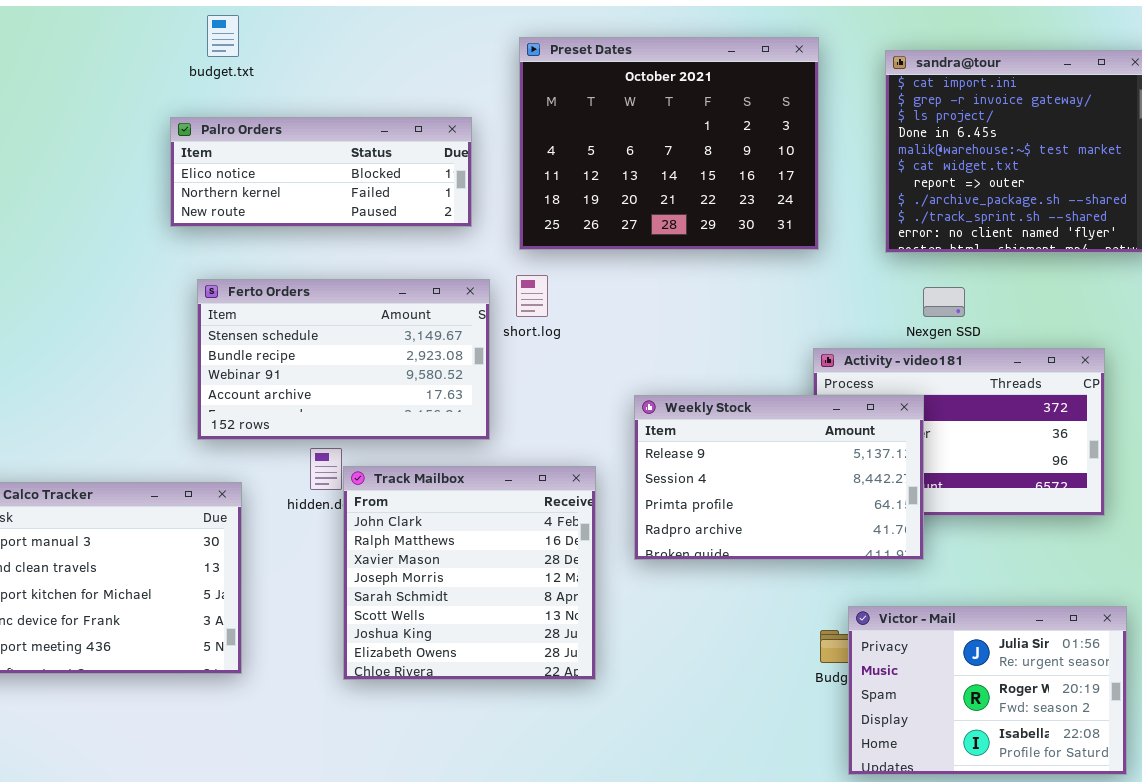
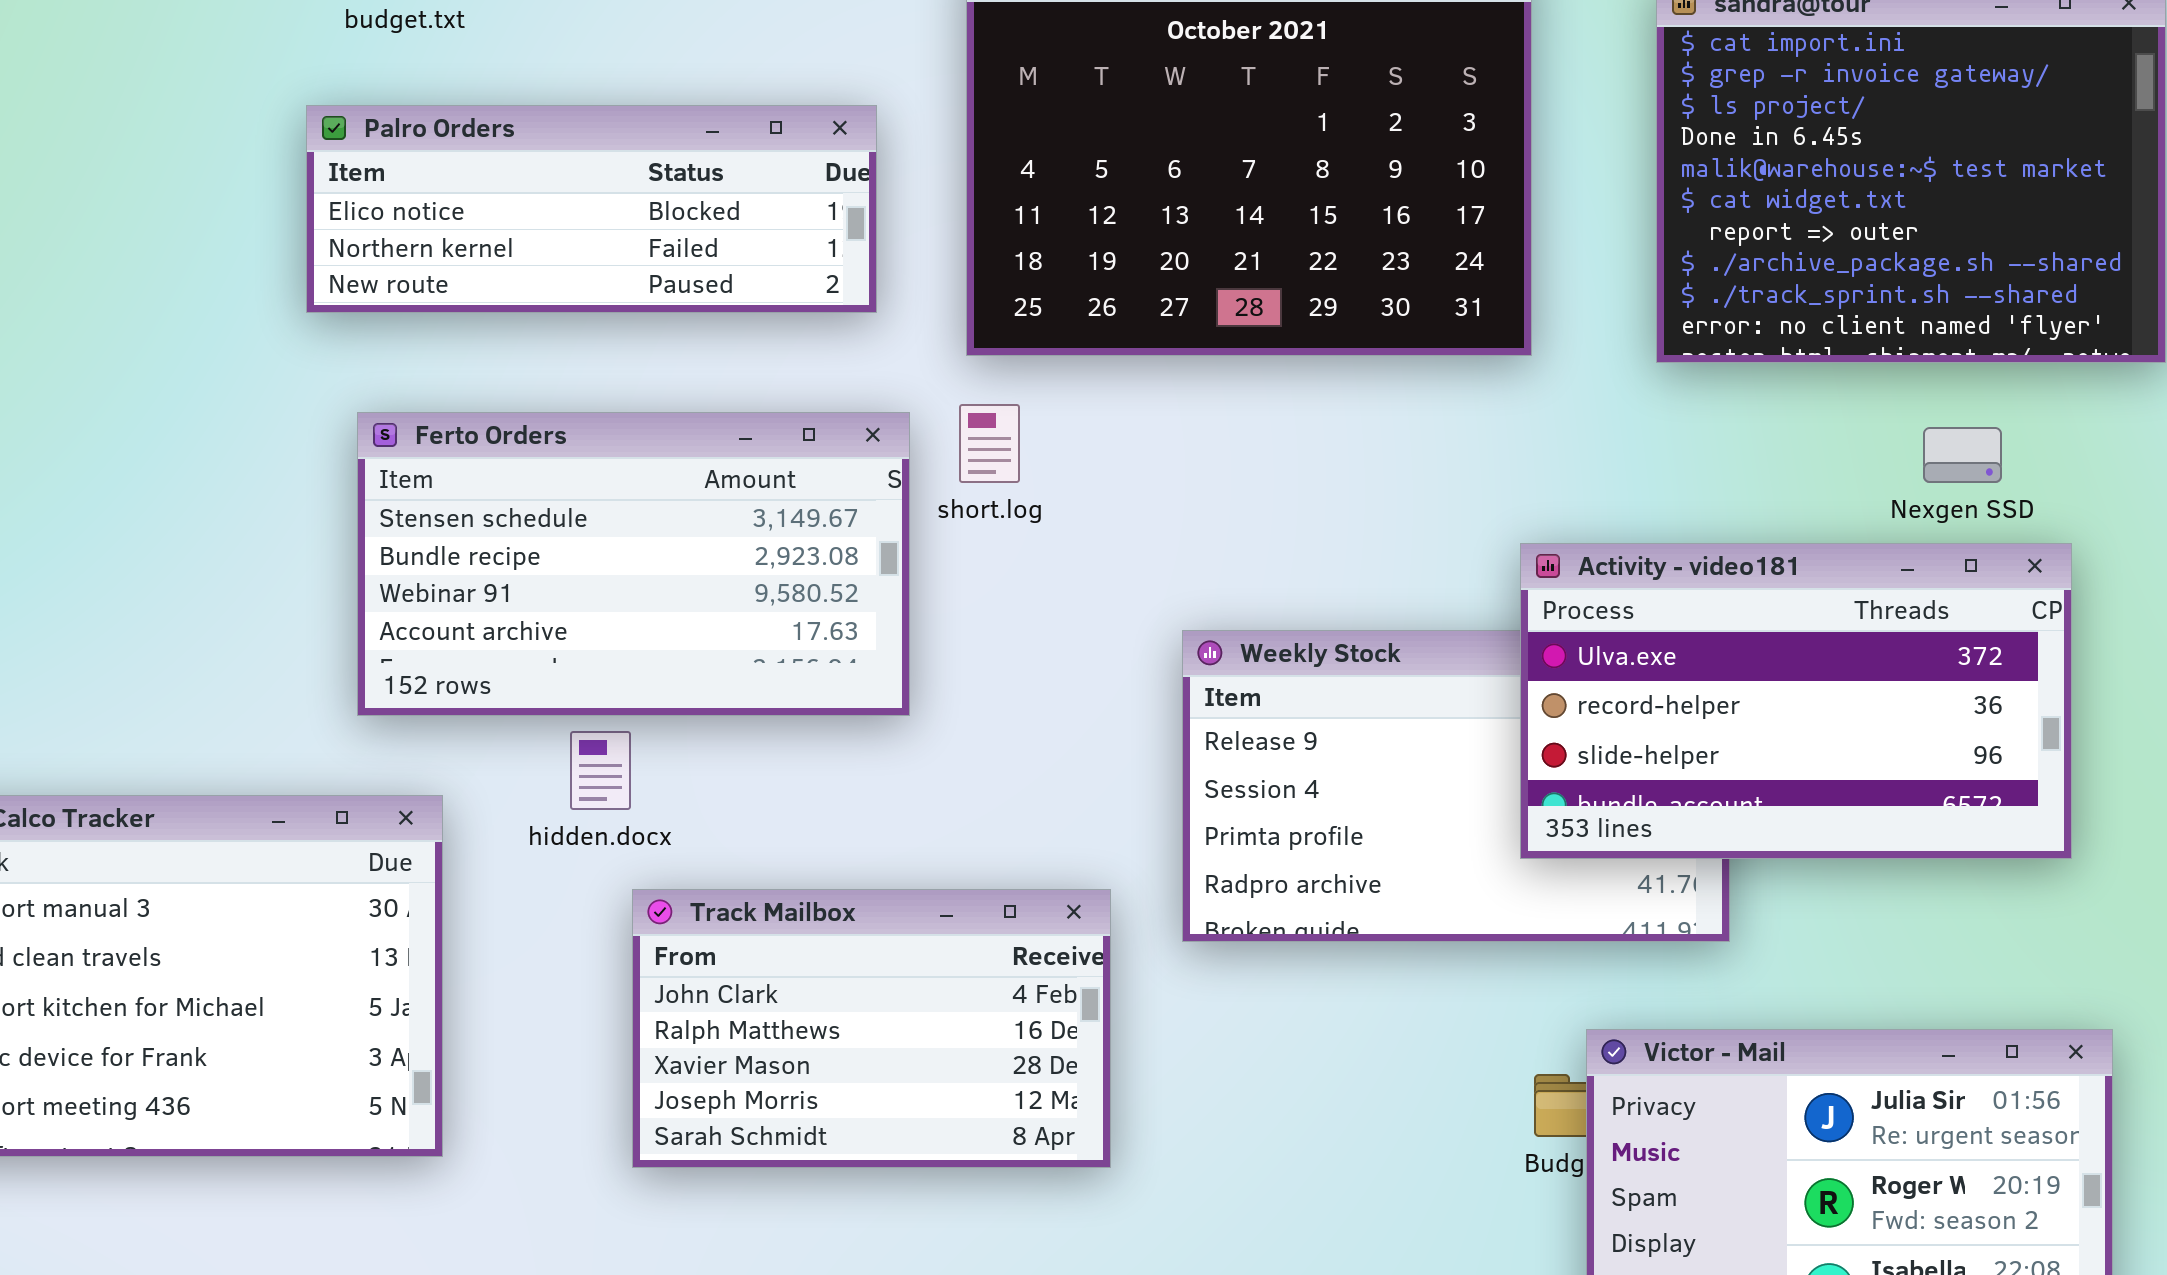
Nexgen SSD: [923,287,965,317] -> [1923,427,2002,483], moved
Activity - video181: [813,348,1105,516] -> [1520,543,2072,859], raised
Track Mailbox: [343,466,596,680] -> [632,889,1111,1168], resized

